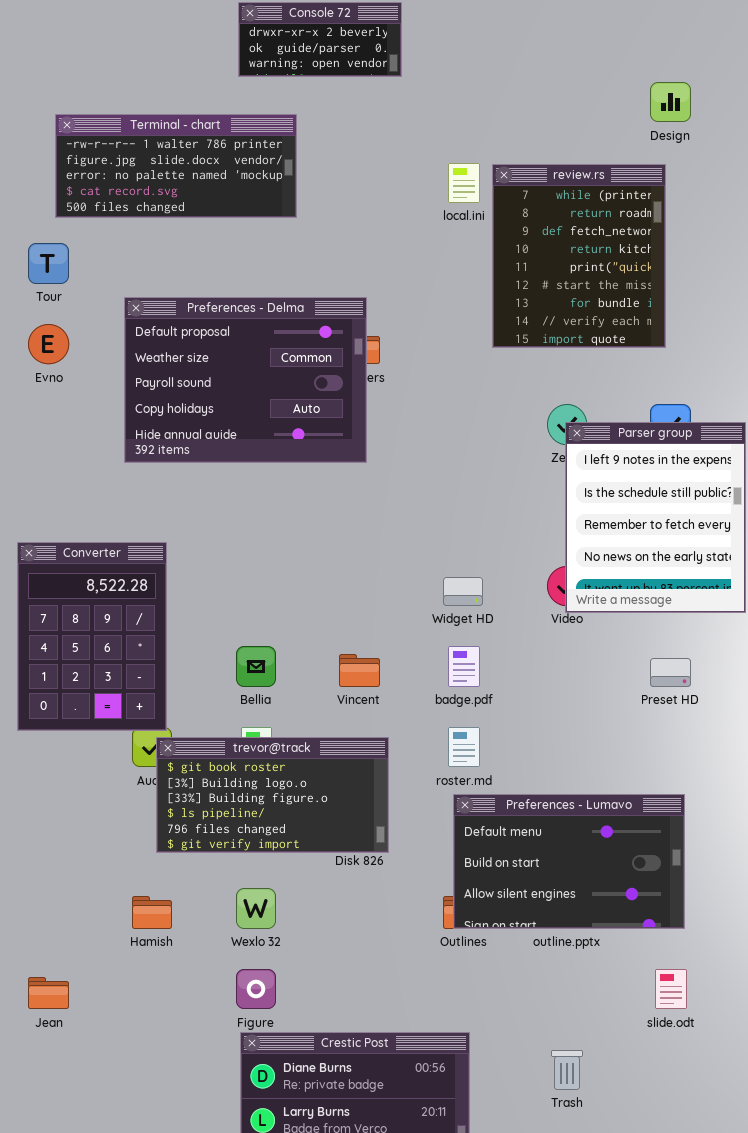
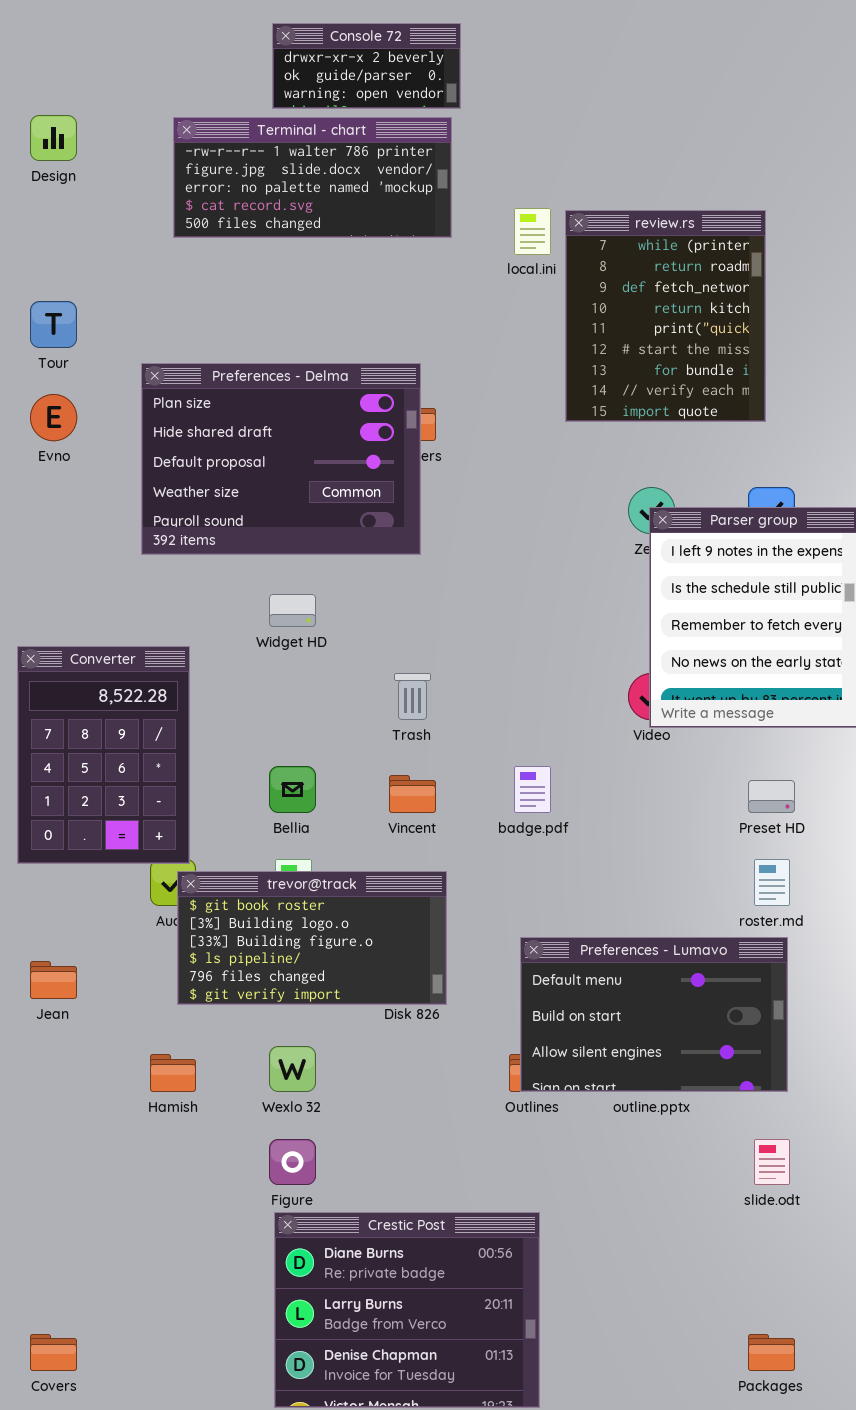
Design: [650,82,691,122] -> [30,115,77,161], moved
Terminal - chart: [55,114,297,218] -> [173,117,452,238], moved
Preferences - Delma: [124,297,367,463] -> [141,363,421,555], scrolled up 2 rows
Widget HD: [443,577,483,606] -> [269,594,316,627], moved
roster.md: [448,727,480,767] -> [754,859,790,906], moved
Jean: [28,977,69,1009] -> [30,961,77,999], moved
Trash: [551,1050,583,1090] -> [394,673,431,720], moved

